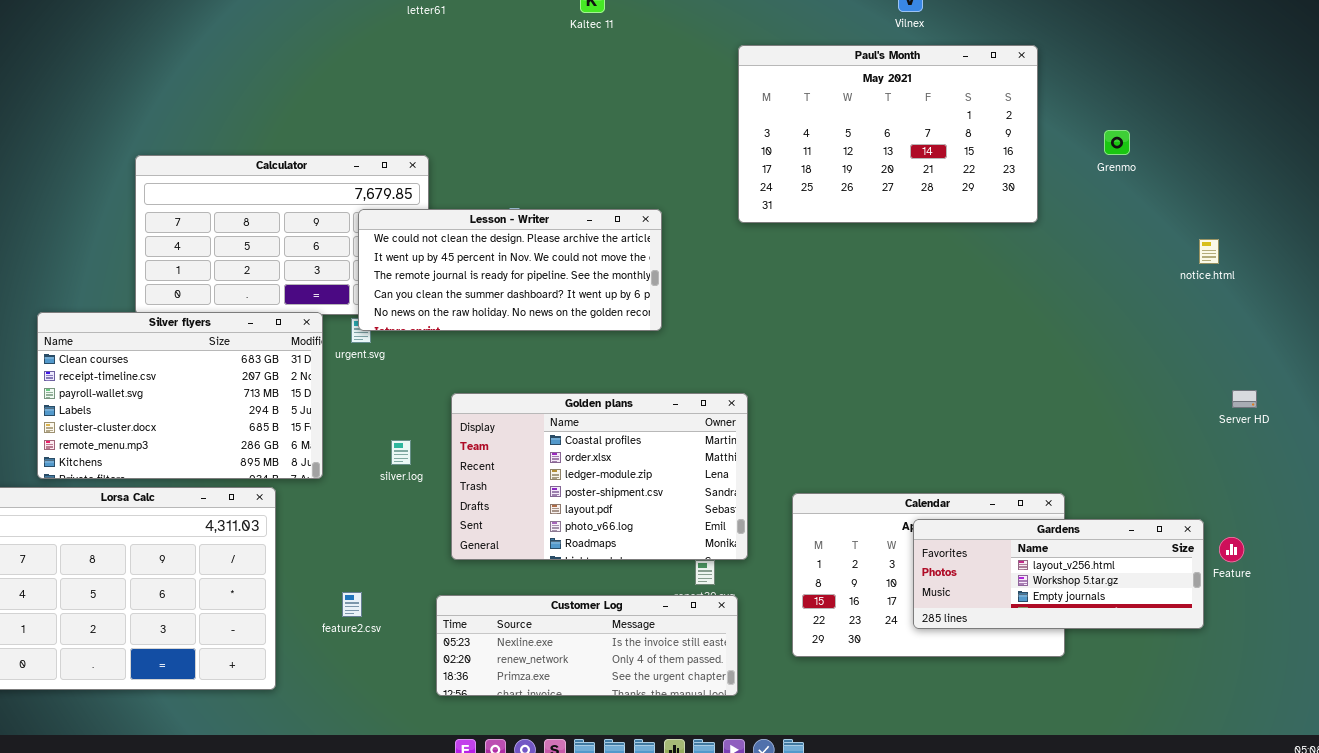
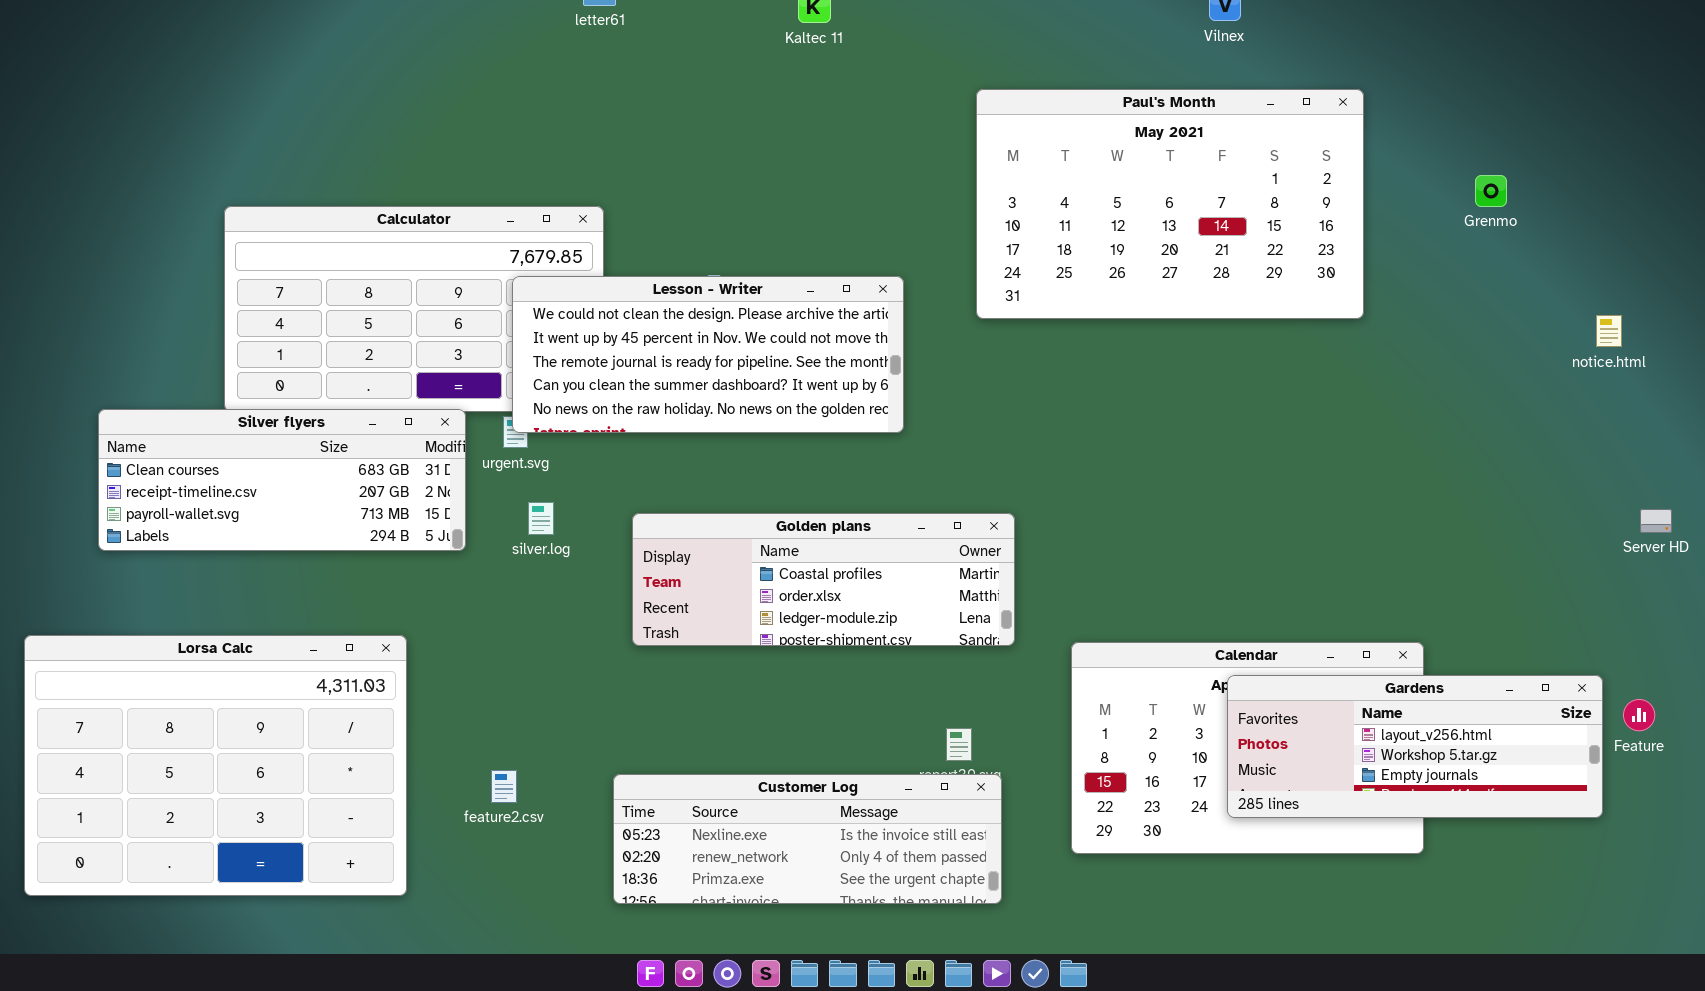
Paul's Month: [738,45,1038,223] -> [976,89,1364,319], moved
Silver flyers: [37,312,323,479] -> [98,409,466,551], resized
Golden plans: [451,393,748,560] -> [632,513,1015,646], resized
silver.log: [391,440,411,465] -> [528,502,554,535], moved

